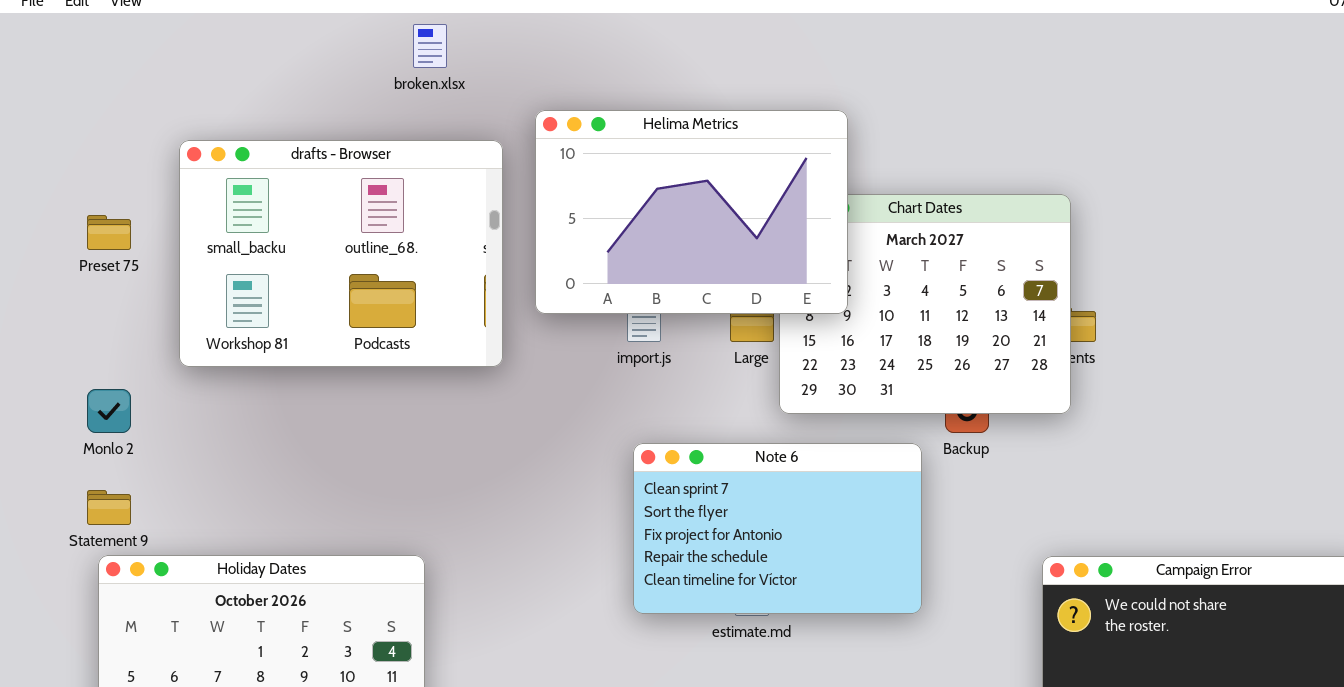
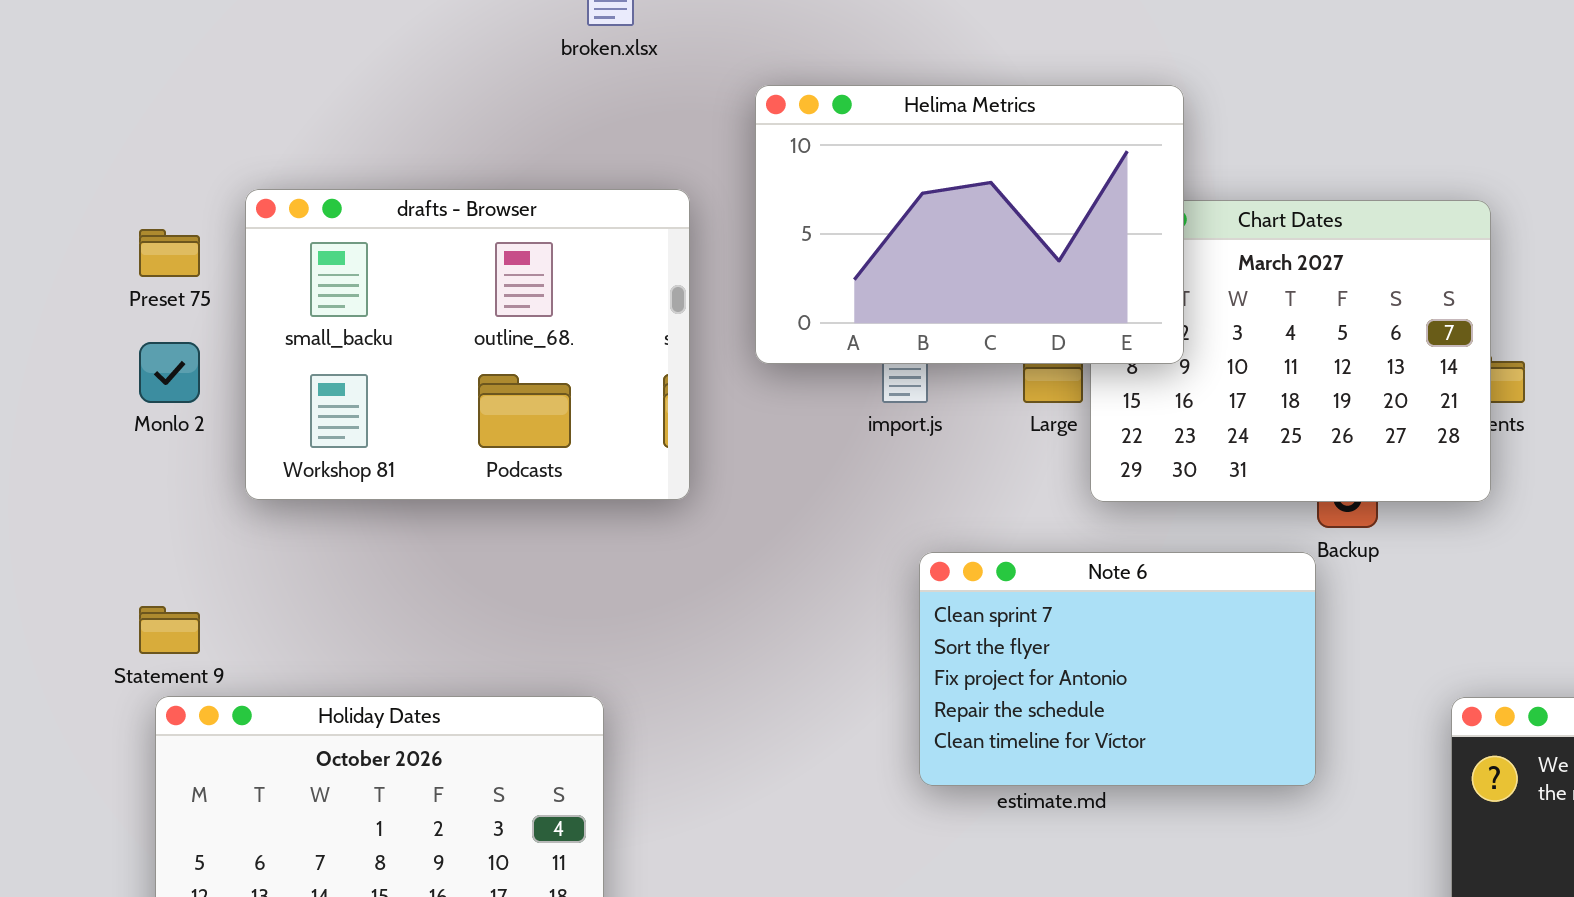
drafts - Browser: [179,140,503,367] -> [245,189,690,500], moved
Monlo 2: [87,389,131,433] -> [139,342,200,403], moved
Note 6: [633,443,922,614] -> [919,552,1316,786], moved

